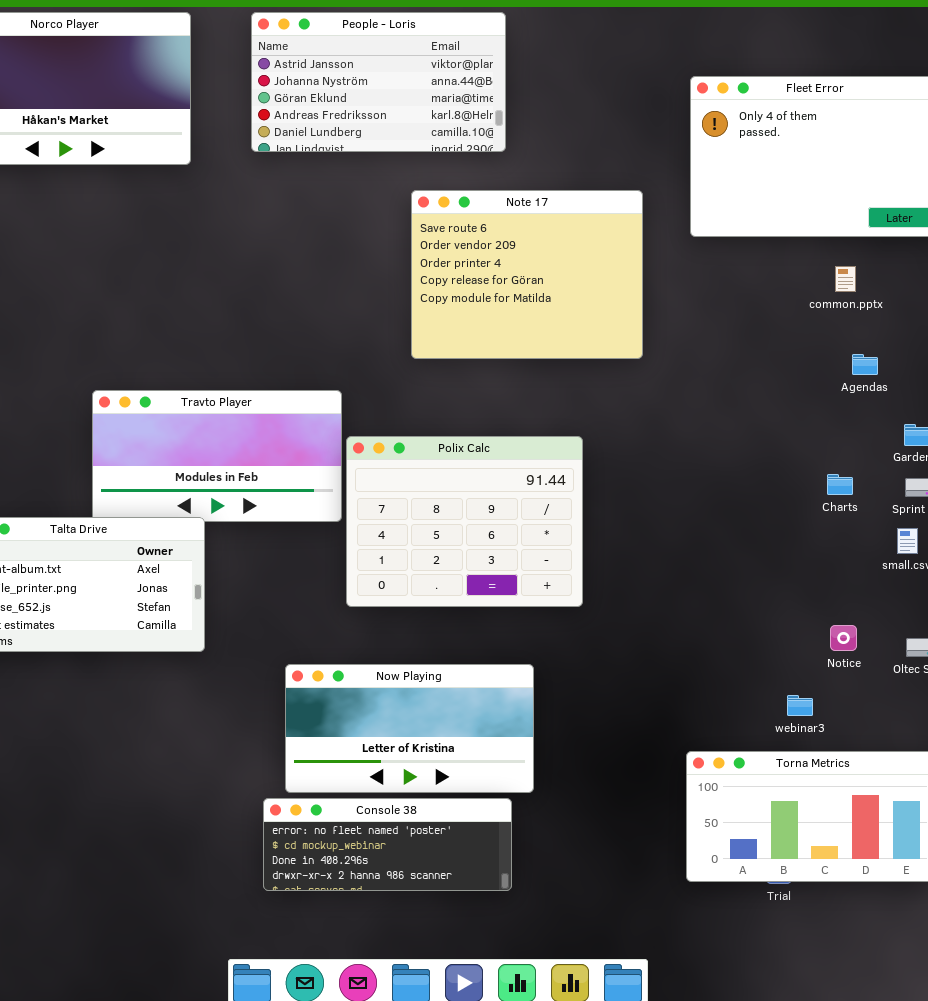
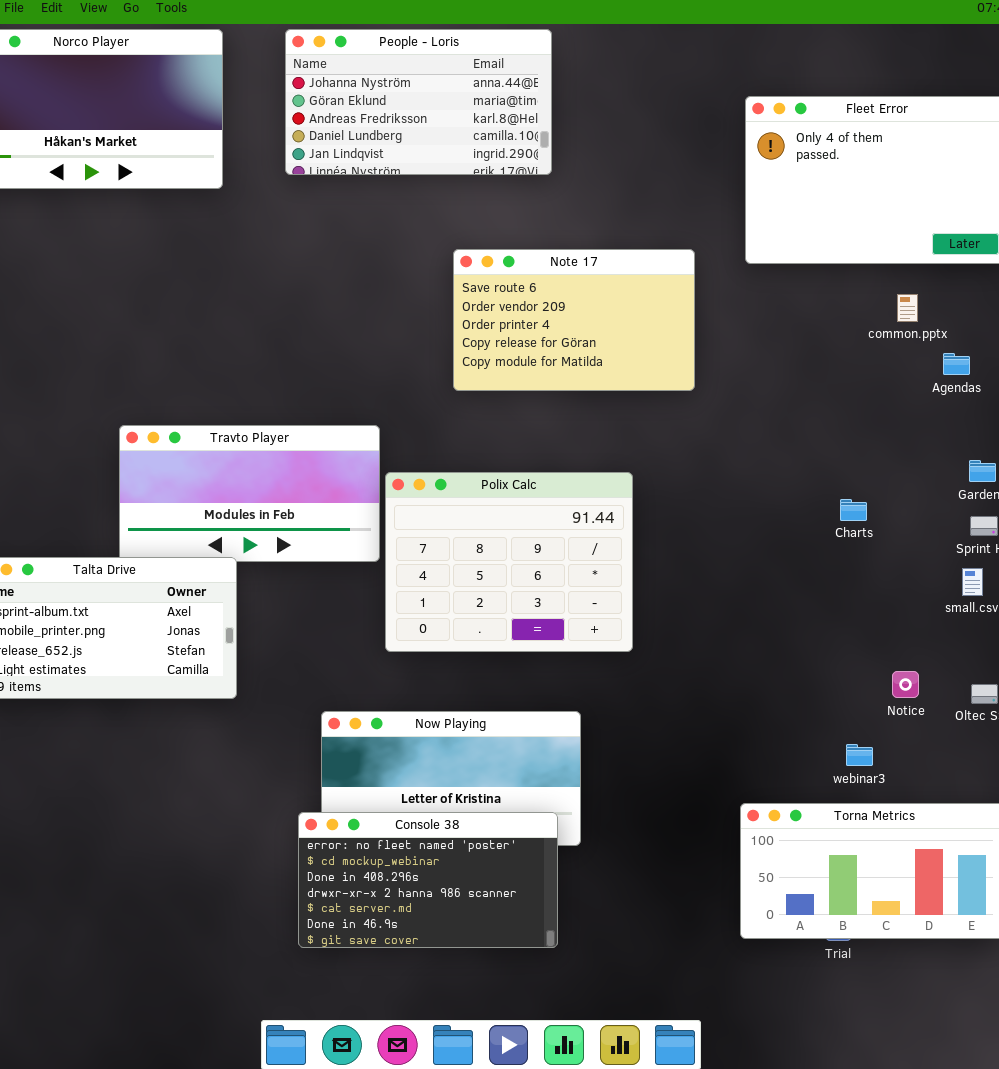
People - Loris: [251,12,506,152] -> [285,29,552,175], scrolled down 1 row
Note 17: [411,190,643,359] -> [453,249,695,391], resized
Agendas: [852,354,878,375] -> [943,353,970,375], moved
Charts: [827,474,853,495] -> [840,499,867,521], moved
Console 38: [263,798,512,891] -> [298,812,558,948], resized

